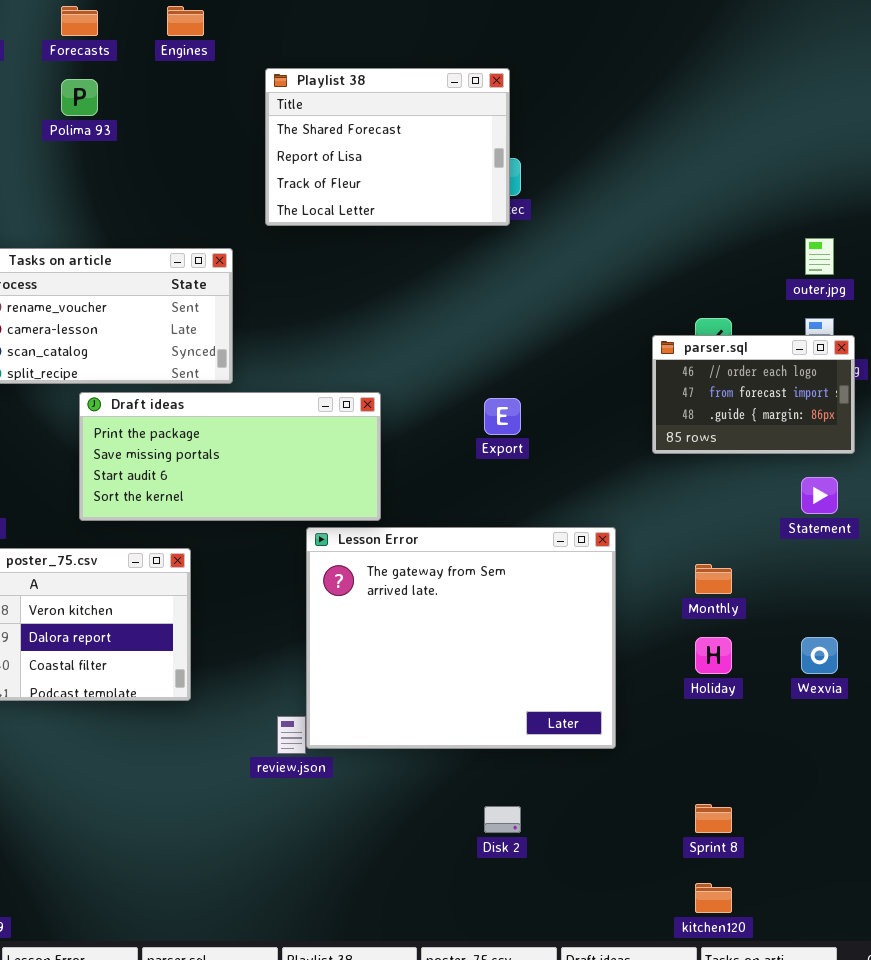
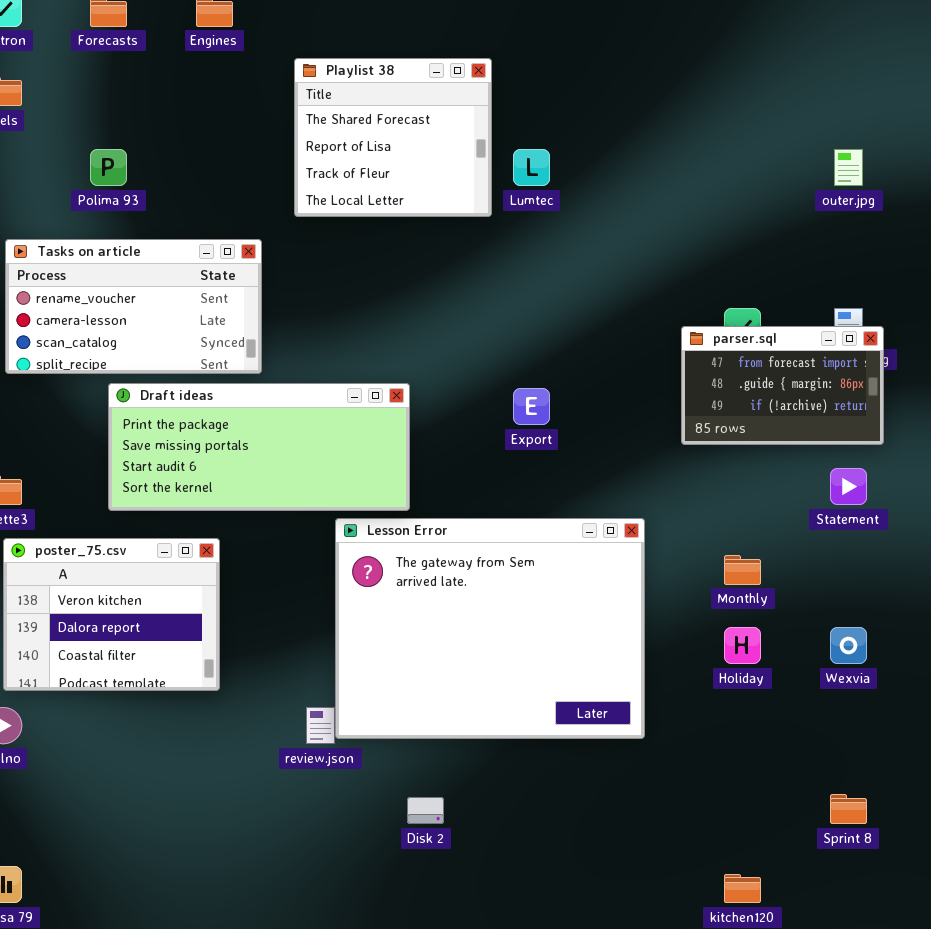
Playlist 38: [265,68,510,226] -> [294,58,492,217], resized
Polima 93: [61,79,98,116] -> [90,149,127,186], moved
outer.jpg: [805,238,834,275] -> [834,149,863,186], moved
parser.sql: [652,335,855,454] -> [681,326,884,445], scrolled down 1 row
Sprint 8: [695,804,732,833] -> [830,794,867,824], moved
Disk 2: [484,806,521,833] -> [407,797,444,824], moved

